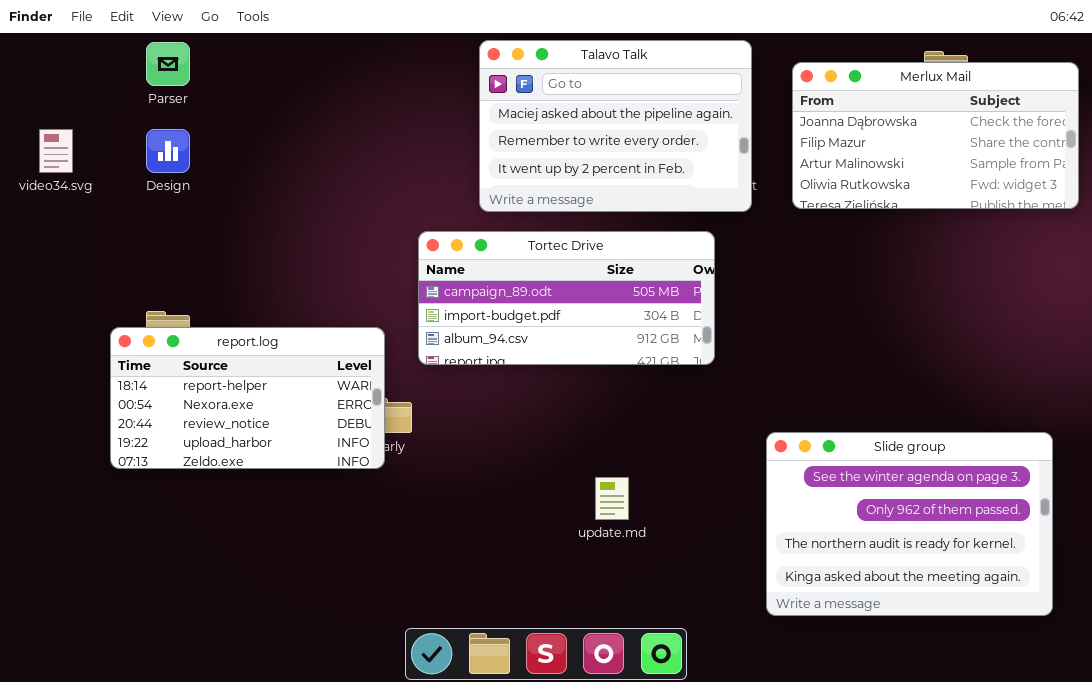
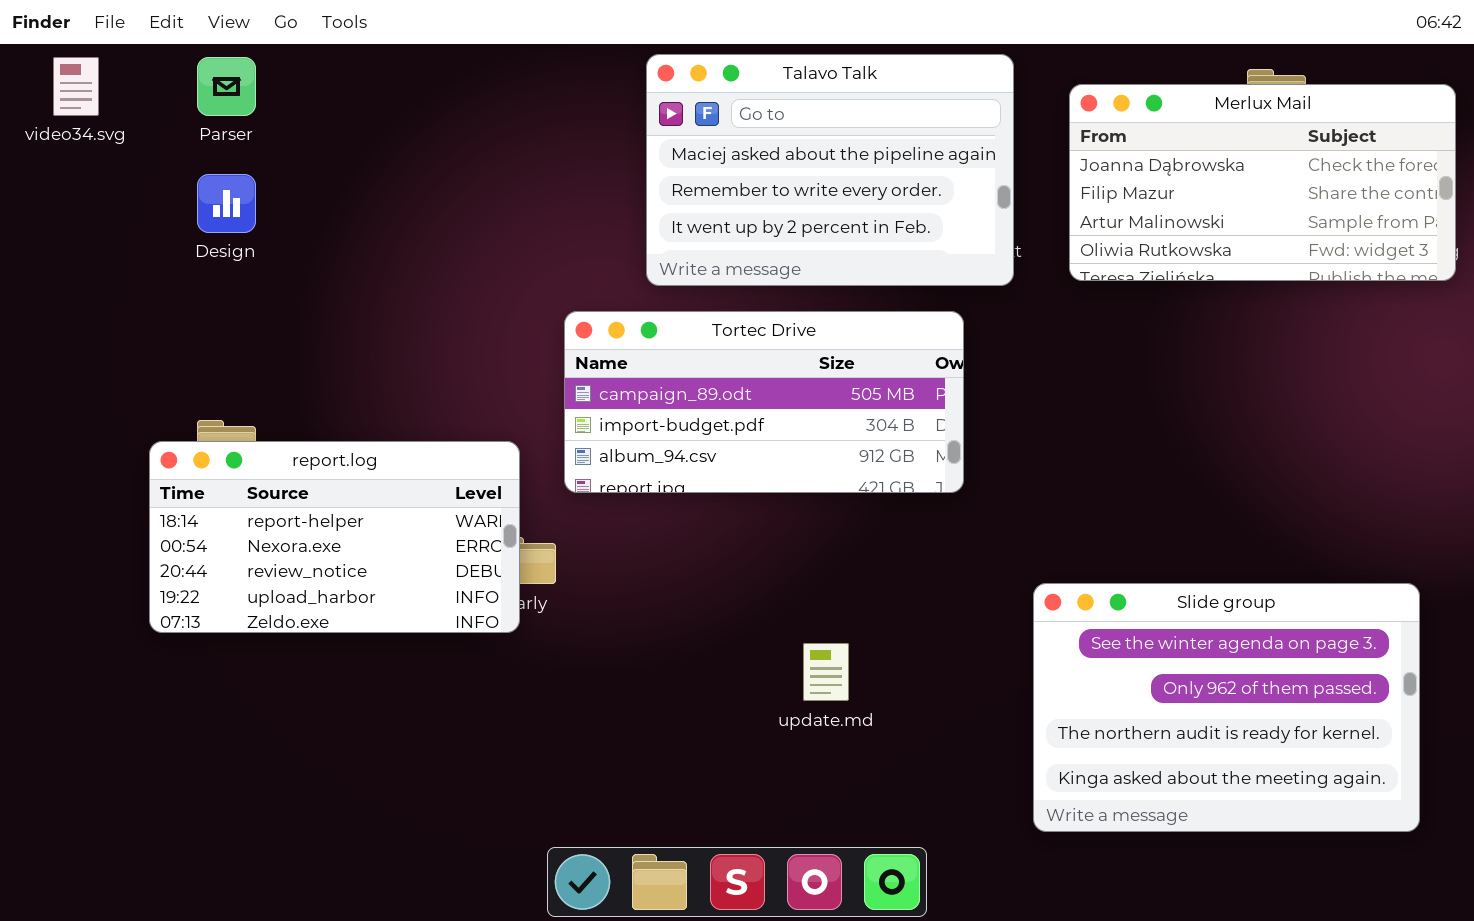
video34.svg: [39,129,73,173] -> [53,57,99,116], moved

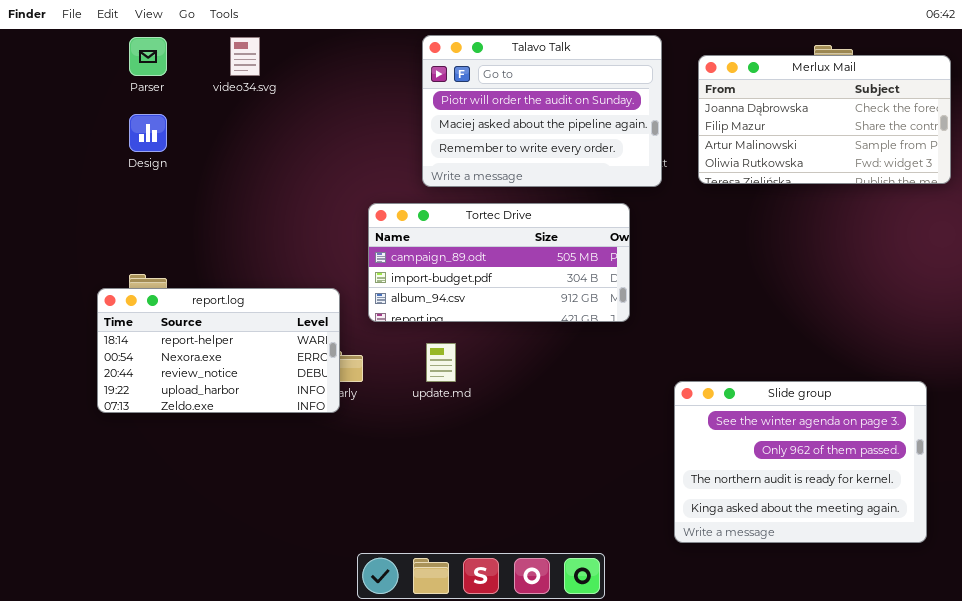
Talavo Talk: [646,54,1014,286] -> [422,35,662,187], scrolled up 1 row
video34.svg: [53,57,99,116] -> [230,37,260,76], moved
update.md: [803,643,849,701] -> [426,343,456,382], moved

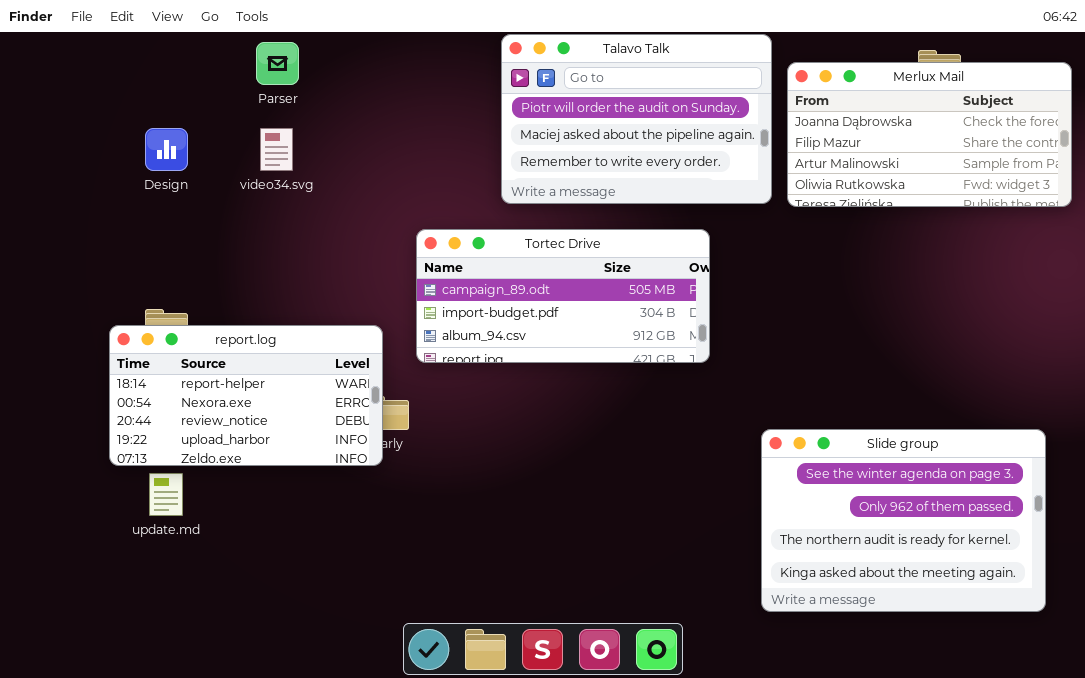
Talavo Talk: [422,35,662,187] -> [501,34,772,204], moved
Parser: [129,37,167,76] -> [256,42,299,85], moved
video34.svg: [230,37,260,76] -> [260,128,293,171], moved
update.md: [426,343,456,382] -> [149,473,183,516], moved

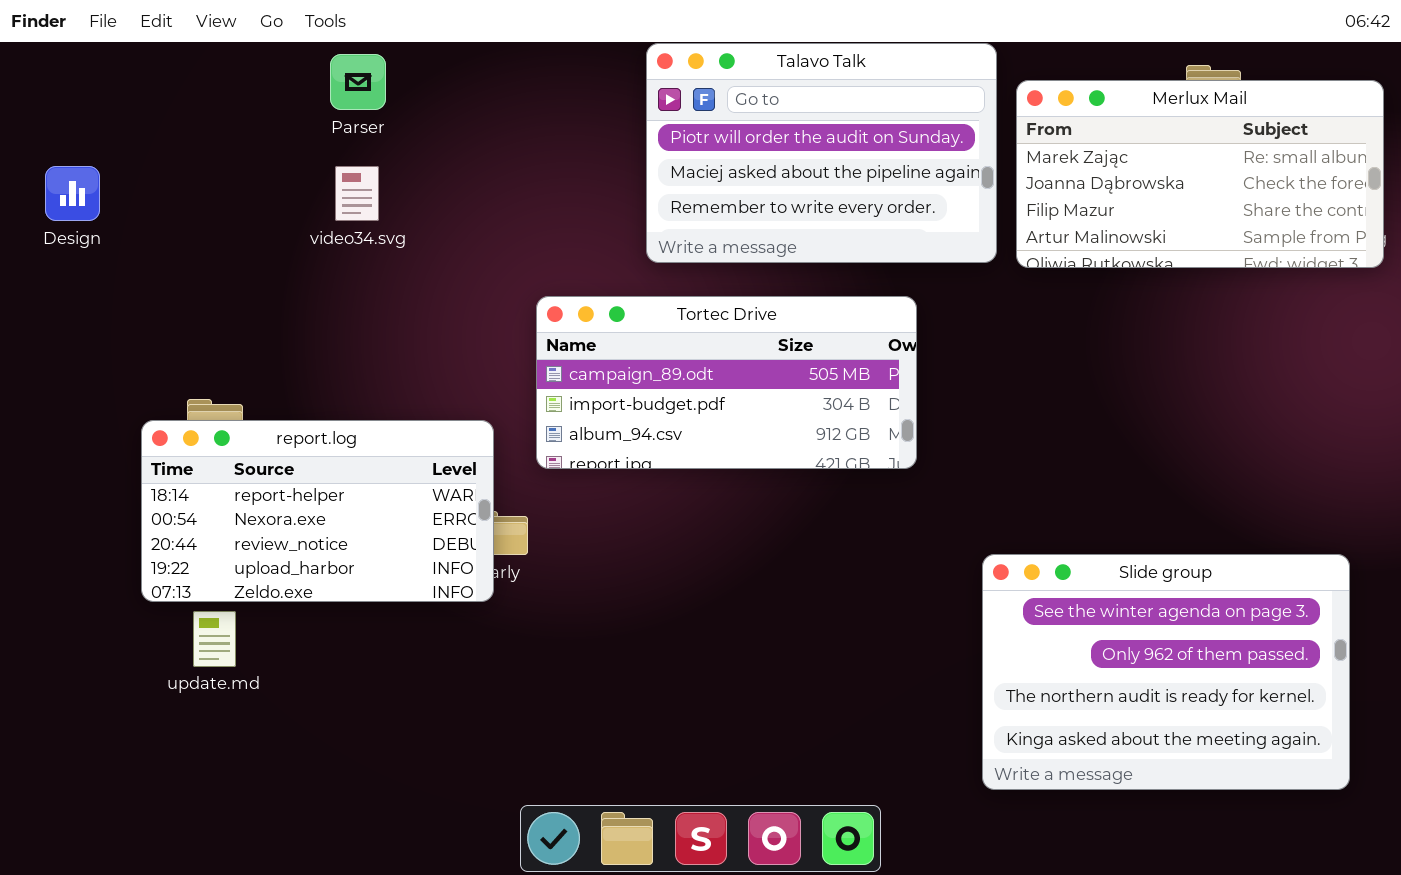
Merlux Mail: [787,62,1072,207] -> [1016,80,1384,268], scrolled up 1 row
Design: [145,128,188,171] -> [45,166,100,221], moved

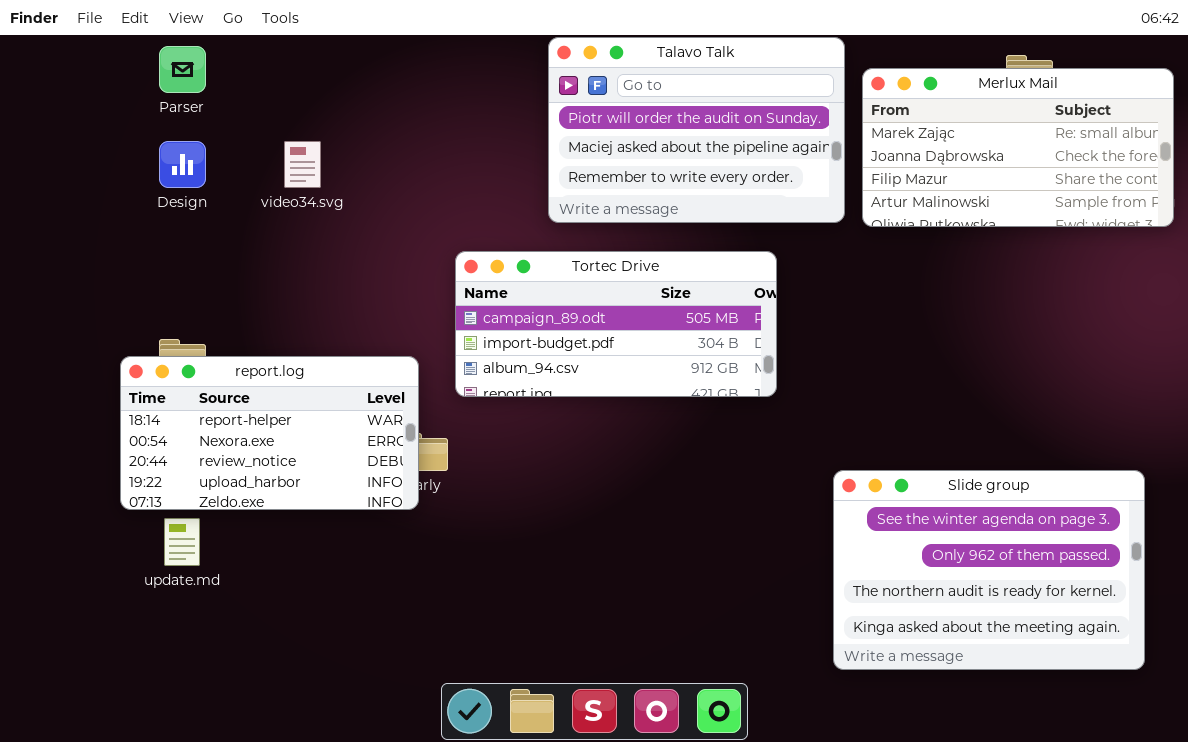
Parser: [330,54,386,110] -> [159,46,206,93], moved
Design: [45,166,100,221] -> [159,141,206,188], moved

